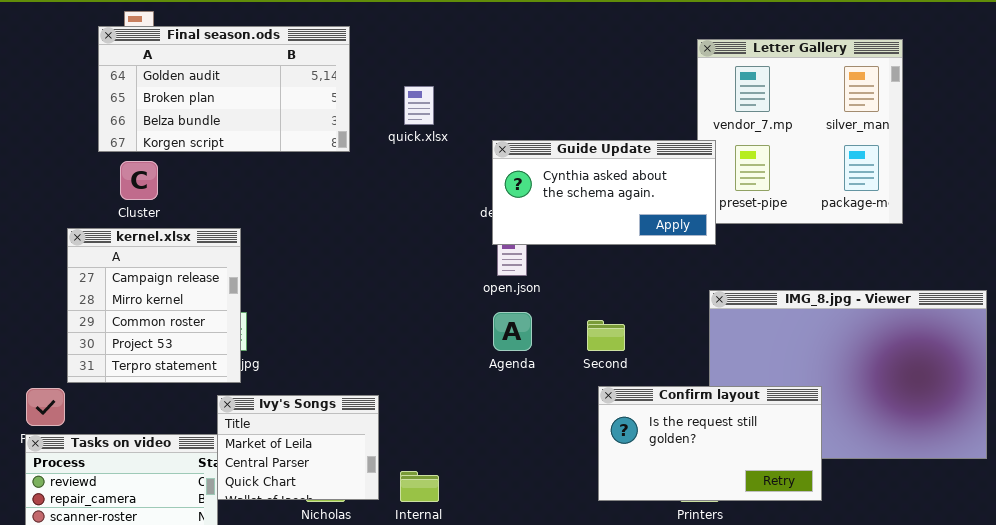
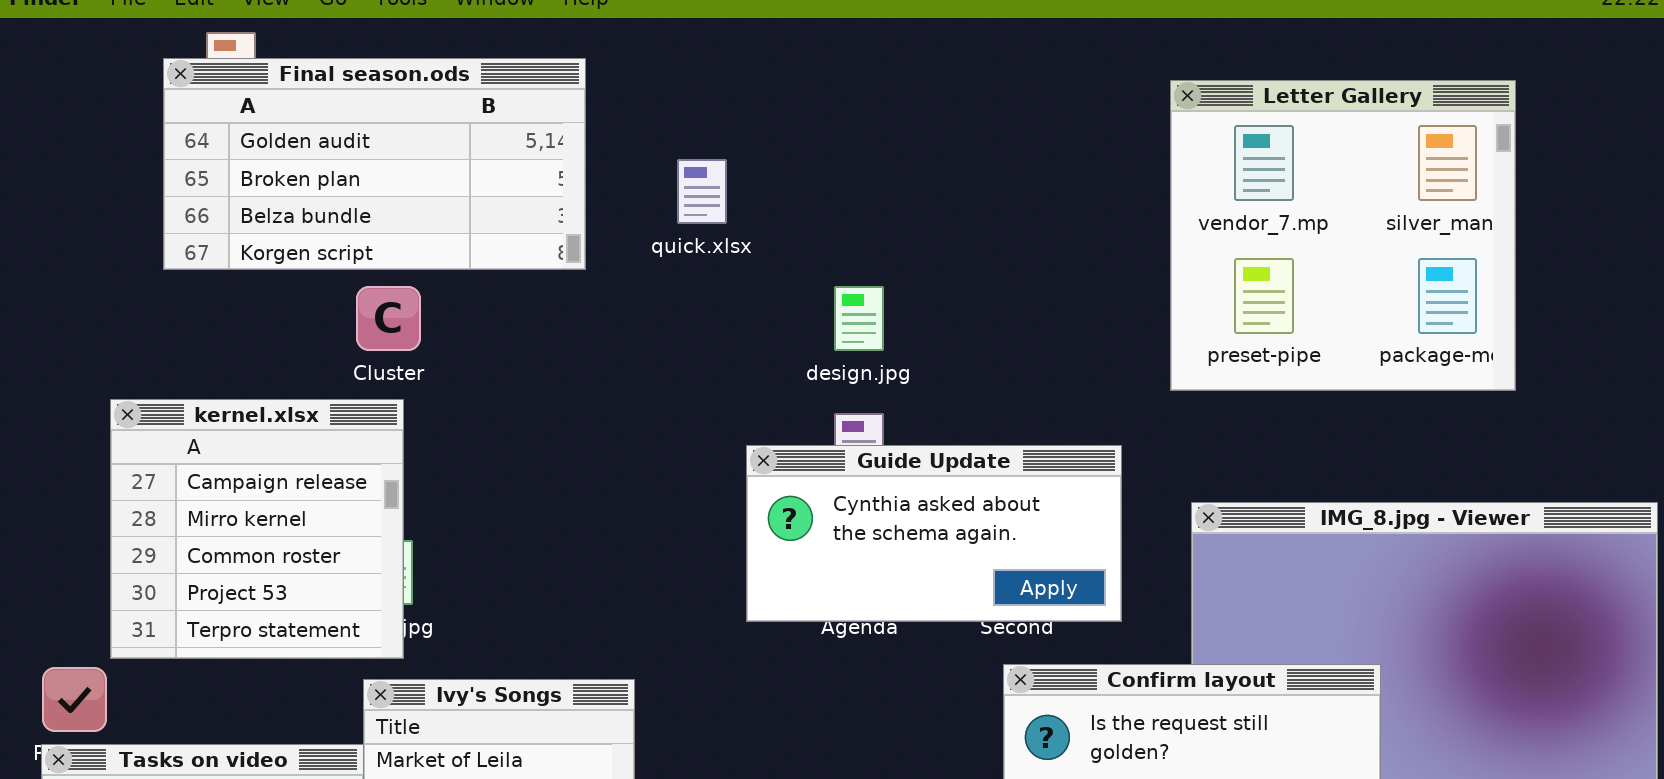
Guide Update: [492,140,716,245] -> [746,445,1122,622], moved
Cluster: [120,161,158,200] -> [356,286,421,351], moved

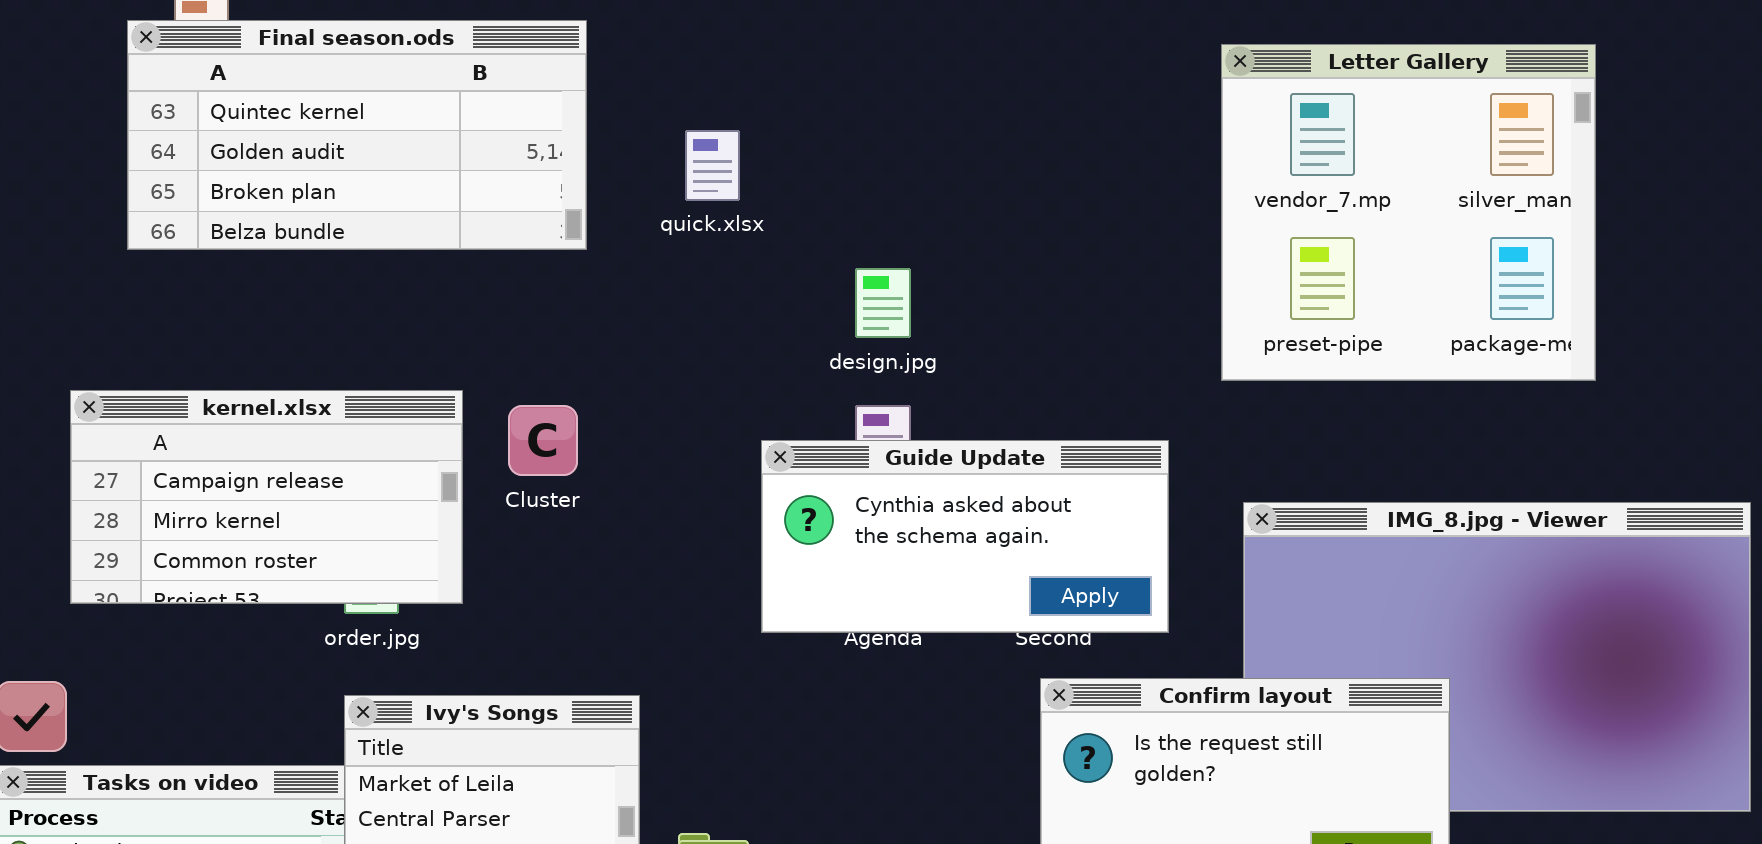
Final season.ods: [163,58,586,270] -> [127,20,587,250], scrolled up 1 row
Cluster: [356,286,421,351] -> [508,405,578,476], moved
kernel.xlsx: [110,399,404,659] -> [70,390,463,604], resized

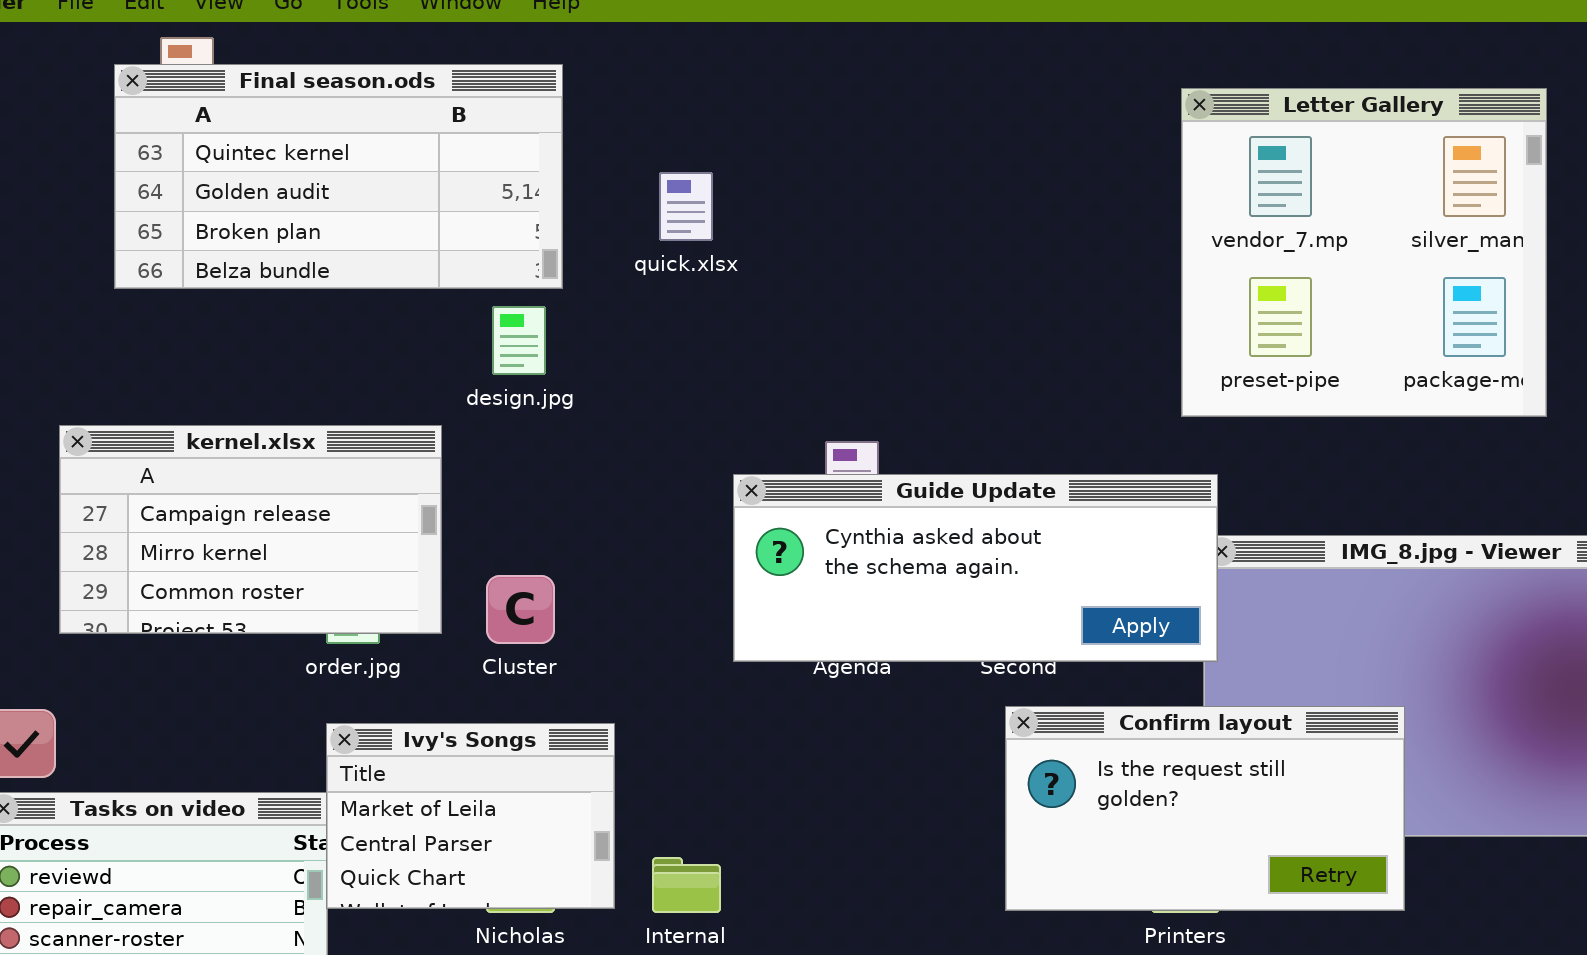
design.jpg: [855,268,911,338] -> [492,306,546,375], moved
Cluster: [508,405,578,476] -> [486,575,555,644], moved
Guide Update: [761,440,1169,633] -> [733,474,1218,662], resized

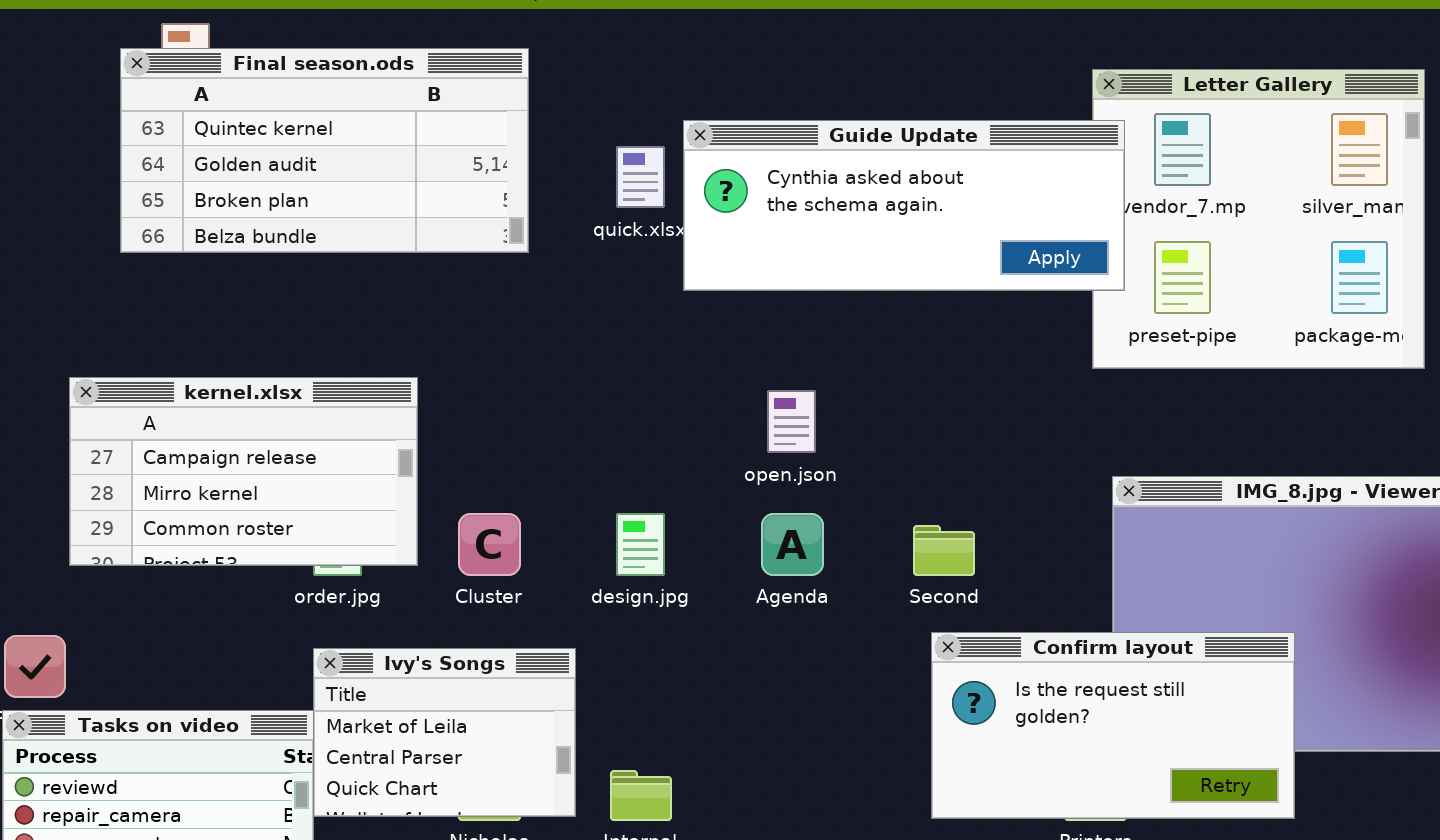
design.jpg: [492,306,546,375] -> [616,513,665,576], moved
Guide Update: [733,474,1218,662] -> [683,120,1125,291], moved

